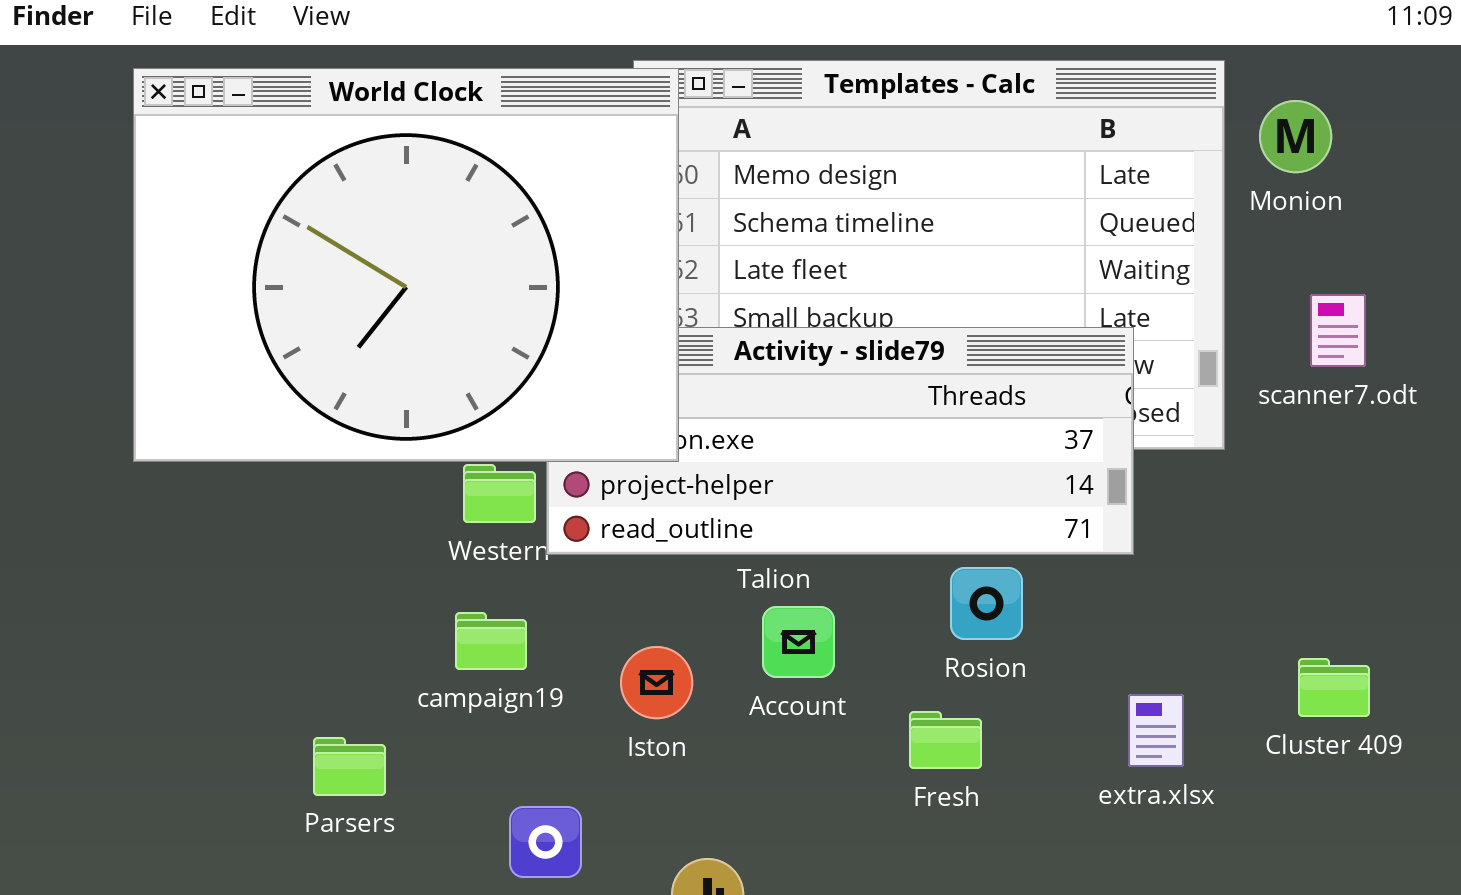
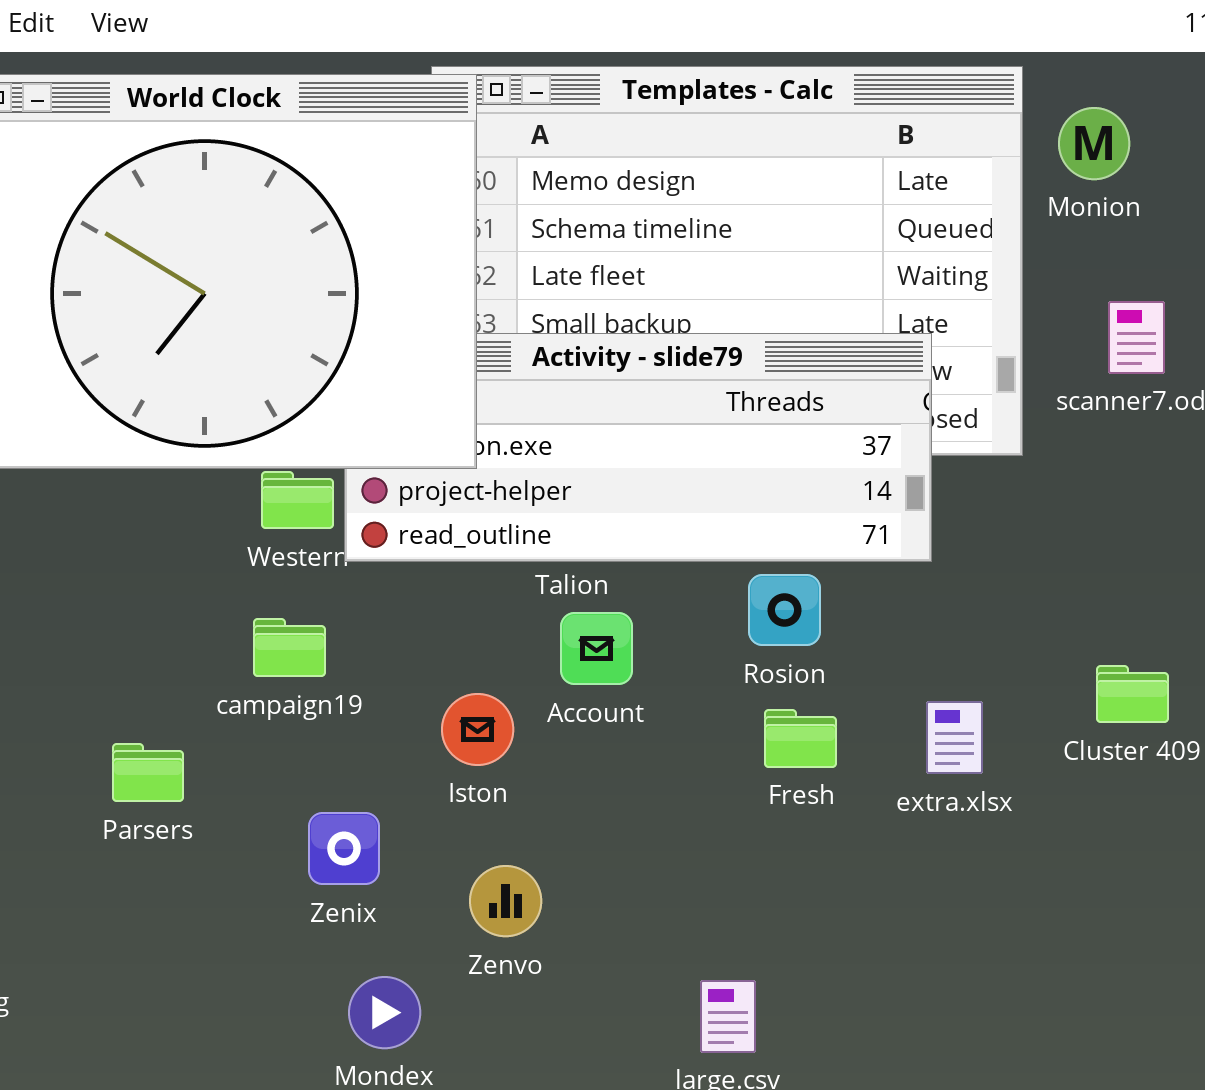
Iston: [620,646,693,719] -> [441,693,514,766], moved
Fresh: [909,711,982,769] -> [764,709,837,768], moved

